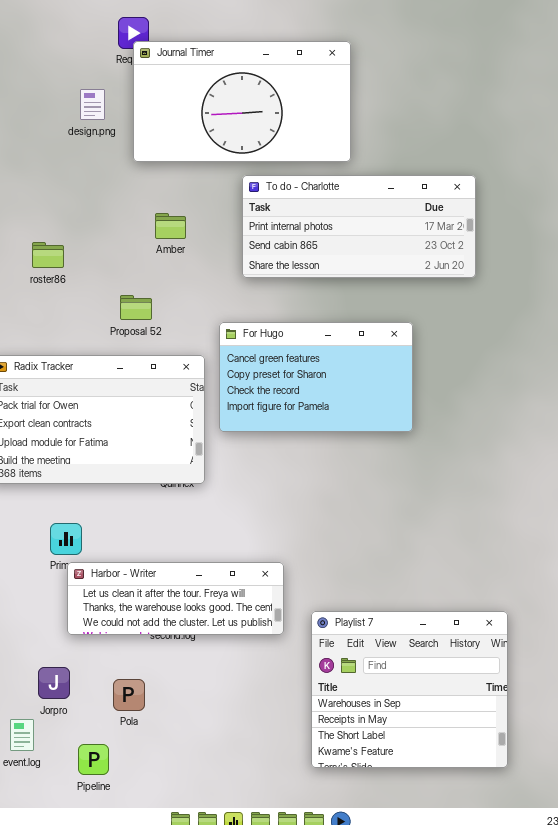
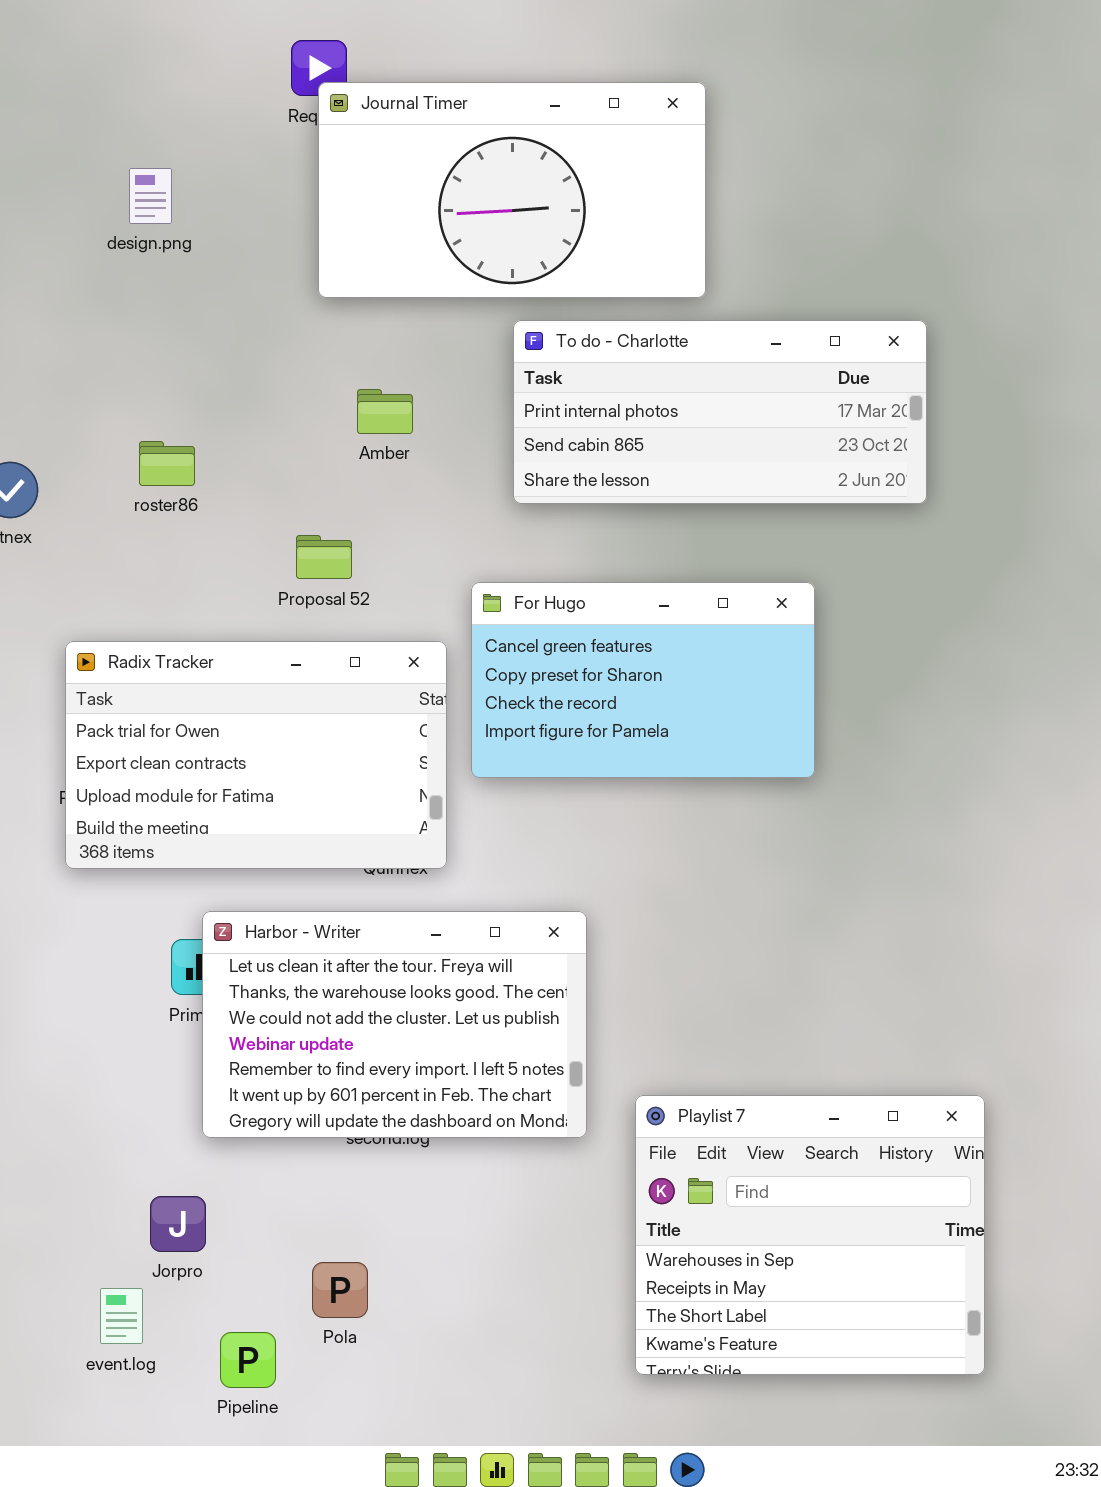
design.png: [80,89,105,120] -> [129,168,172,224], moved
Harbor - Writer: [67,562,284,635] -> [202,911,587,1138], resized
Pola: [113,679,145,711] -> [312,1262,368,1318], moved

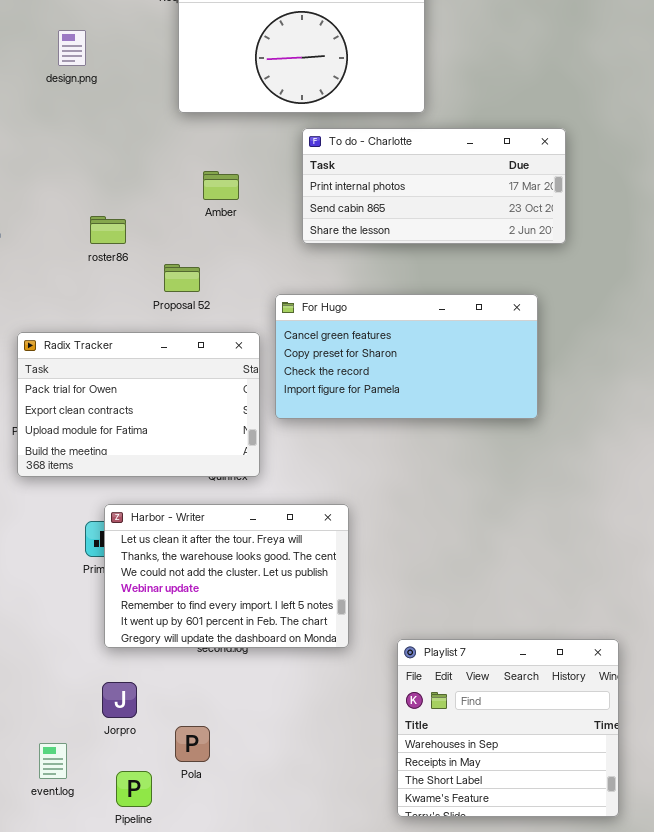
roster86: [139,441,195,486] -> [90,216,126,244], moved
For Hugo: [471,582,815,778] -> [275,294,538,419], resized
Playlist 7: [635,1095,985,1375] -> [397,639,619,817], moved
Jorpro: [150,1196,206,1252] -> [102,682,137,718], moved

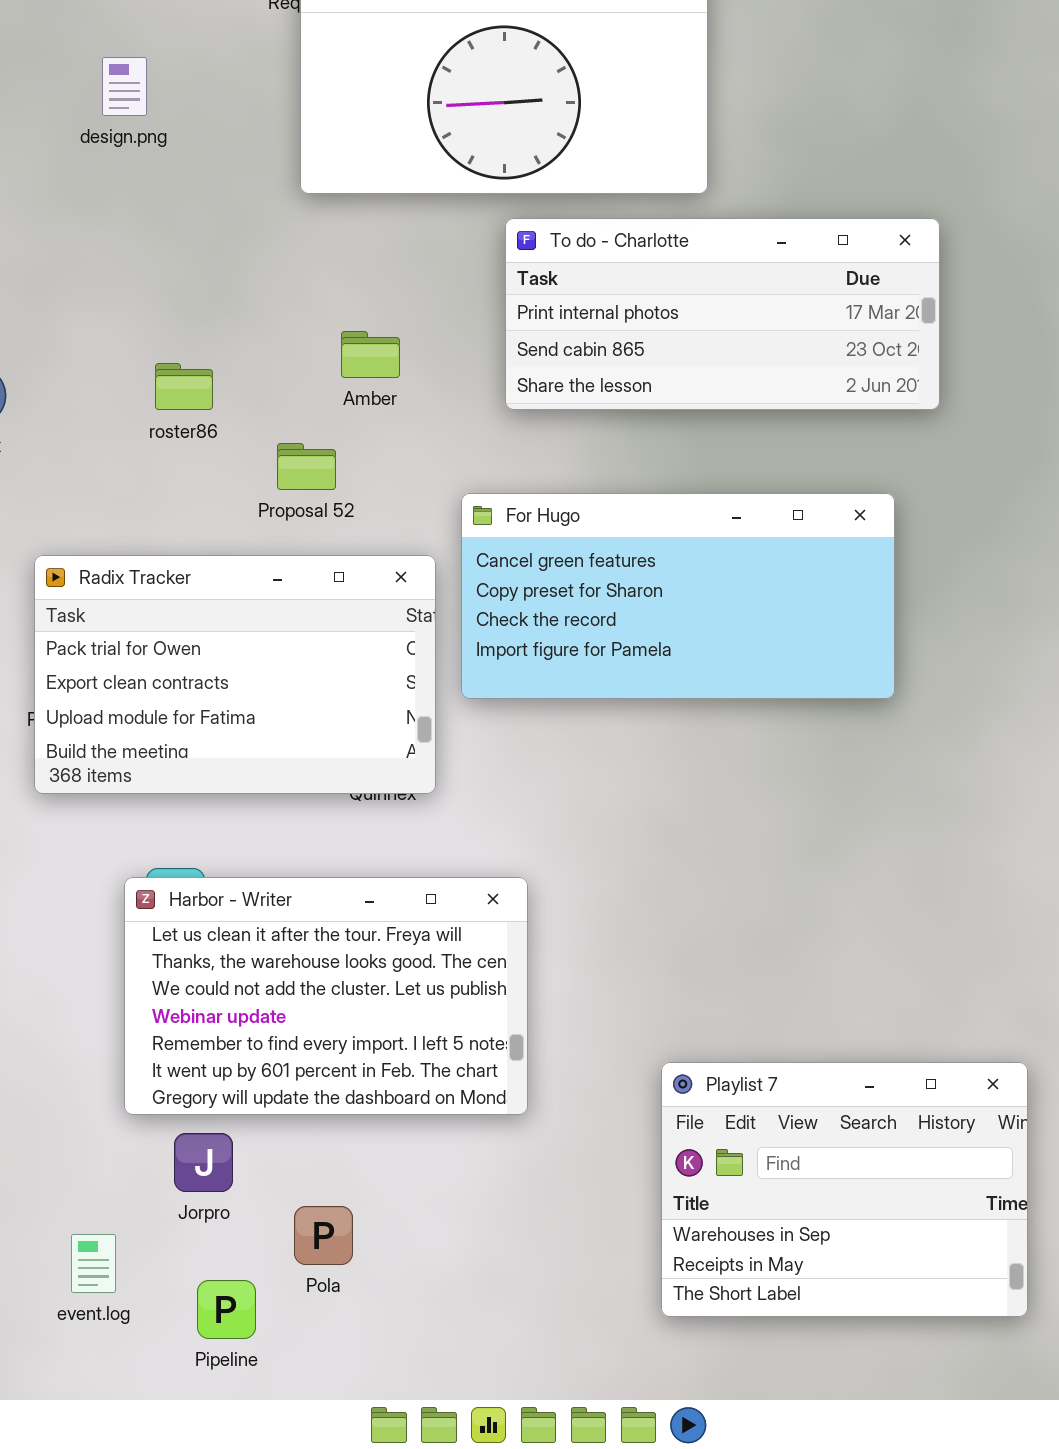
Amber: [203,171,239,200] -> [341,331,400,378], moved
Harbor - Writer: [104,504,349,648] -> [124,877,528,1115], moved
Playlist 7: [397,639,619,817] -> [661,1062,1028,1317], resized

